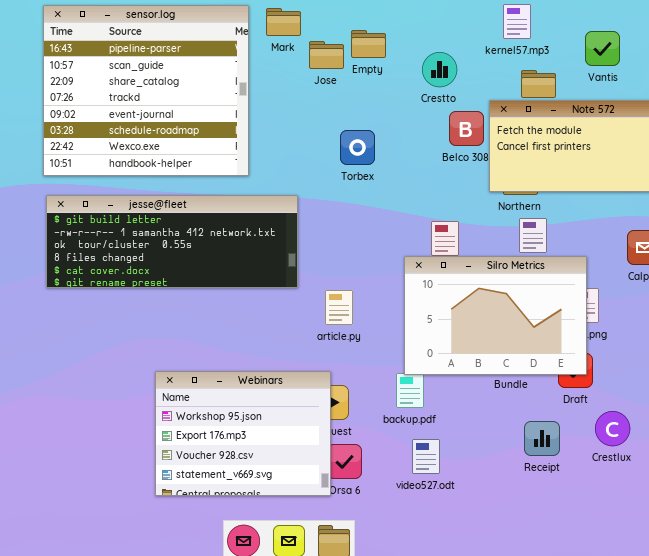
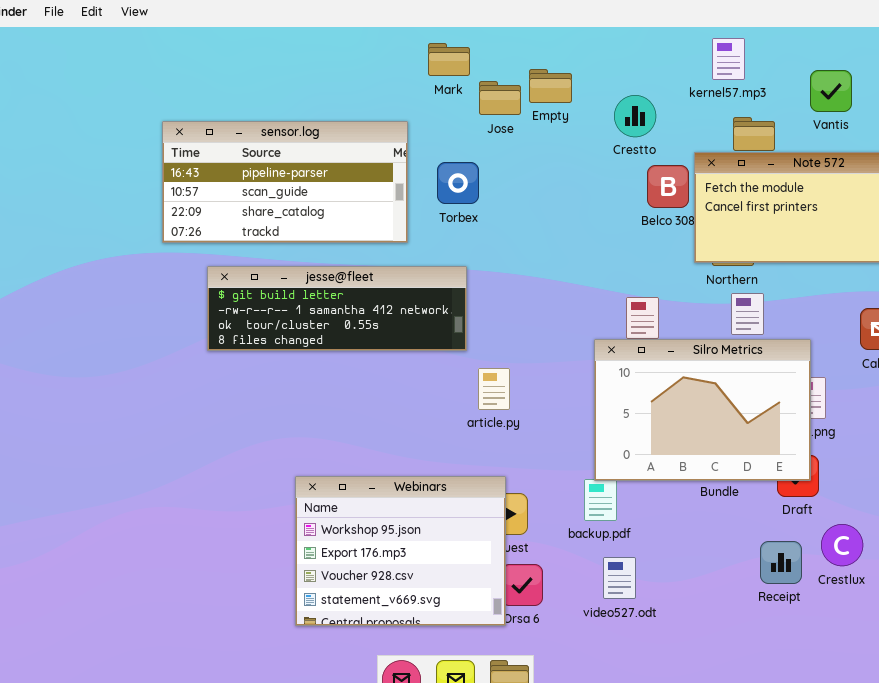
sensor.log: [43,5,249,176] -> [162,121,408,243], resized
Torbex: [340,130,375,165] -> [437,162,479,204], moved
jesse@fleet: [46,195,298,288] -> [207,266,467,351], resized
article.py: [325,290,353,325] -> [478,368,510,410], moved
Receipt: [524,421,560,456] -> [760,541,802,584], moved

